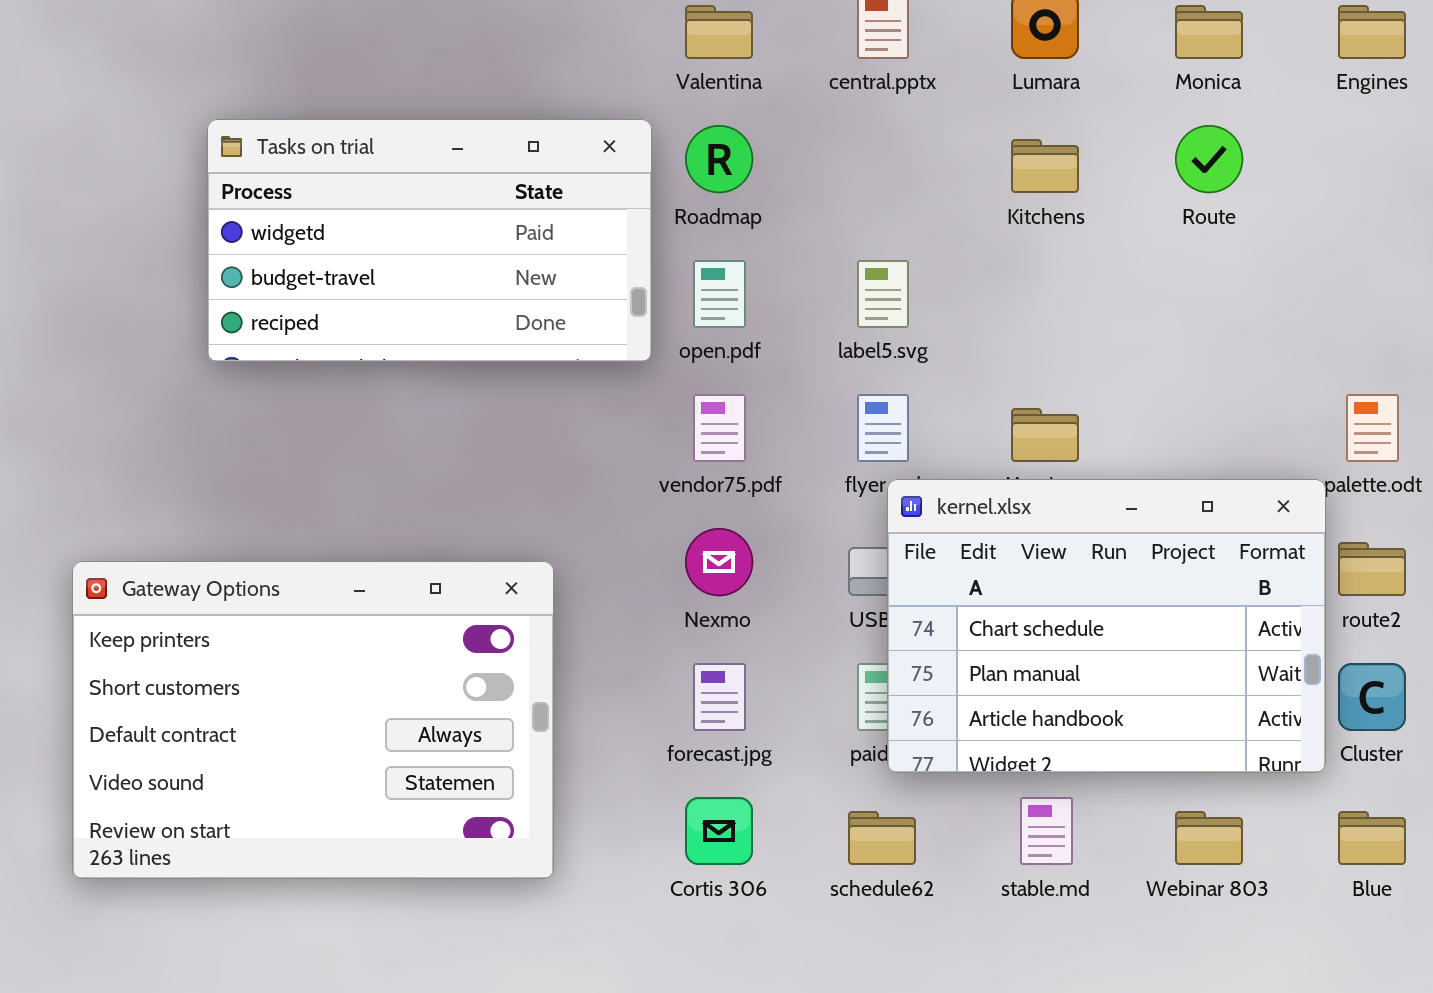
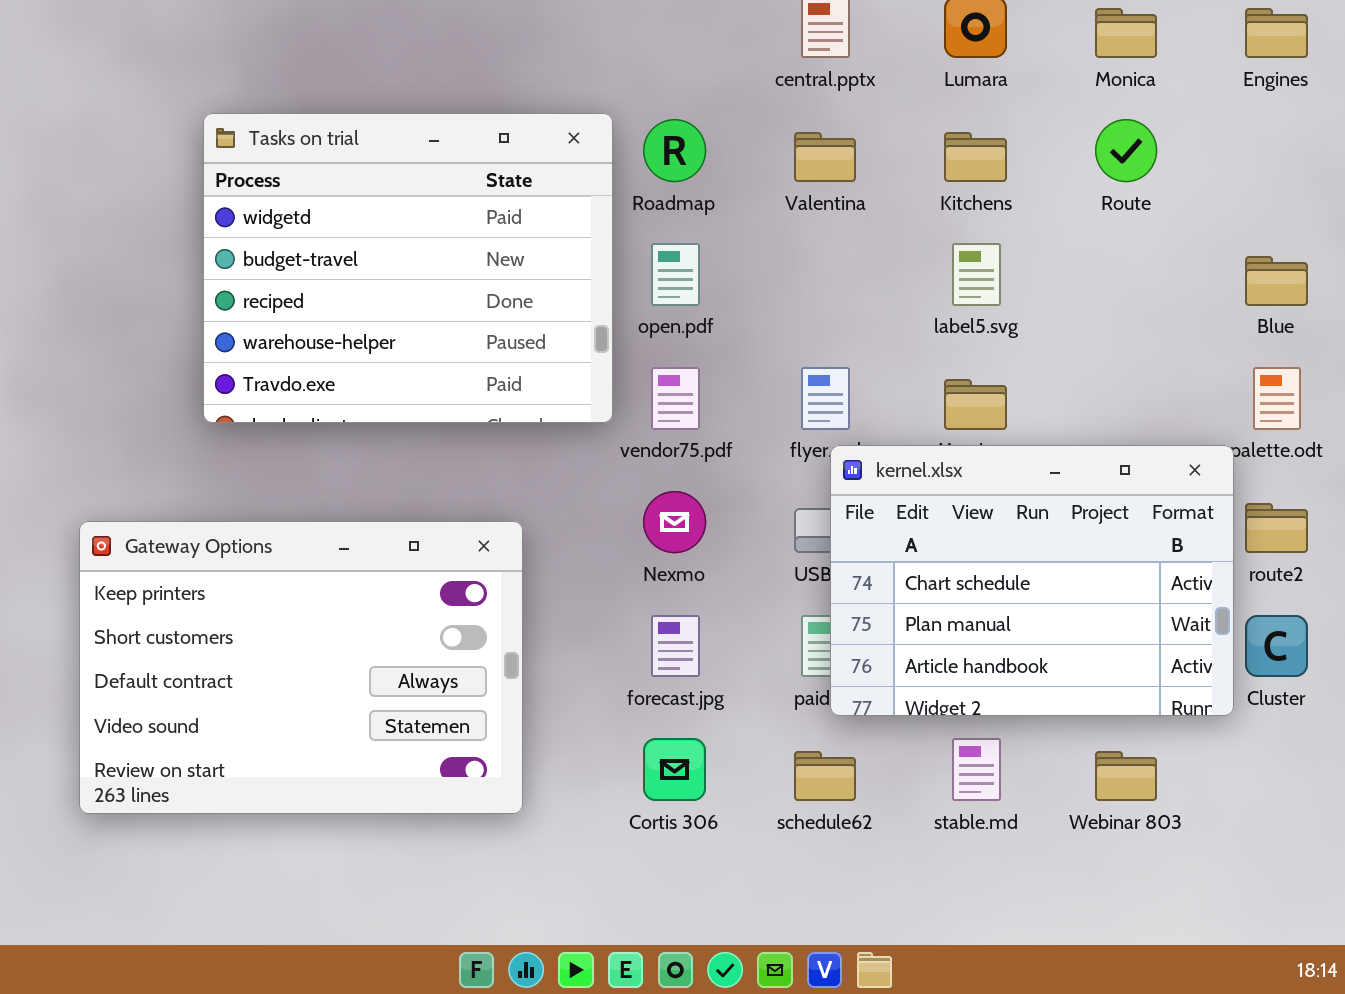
Valentina: [685,5,753,59] -> [794,132,856,182], moved
Tasks on trial: [207,119,652,362] -> [203,113,613,423], resized
label5.svg: [857,260,909,328] -> [952,243,1001,306], moved
Blue: [1338,811,1406,865] -> [1245,256,1308,306], moved

